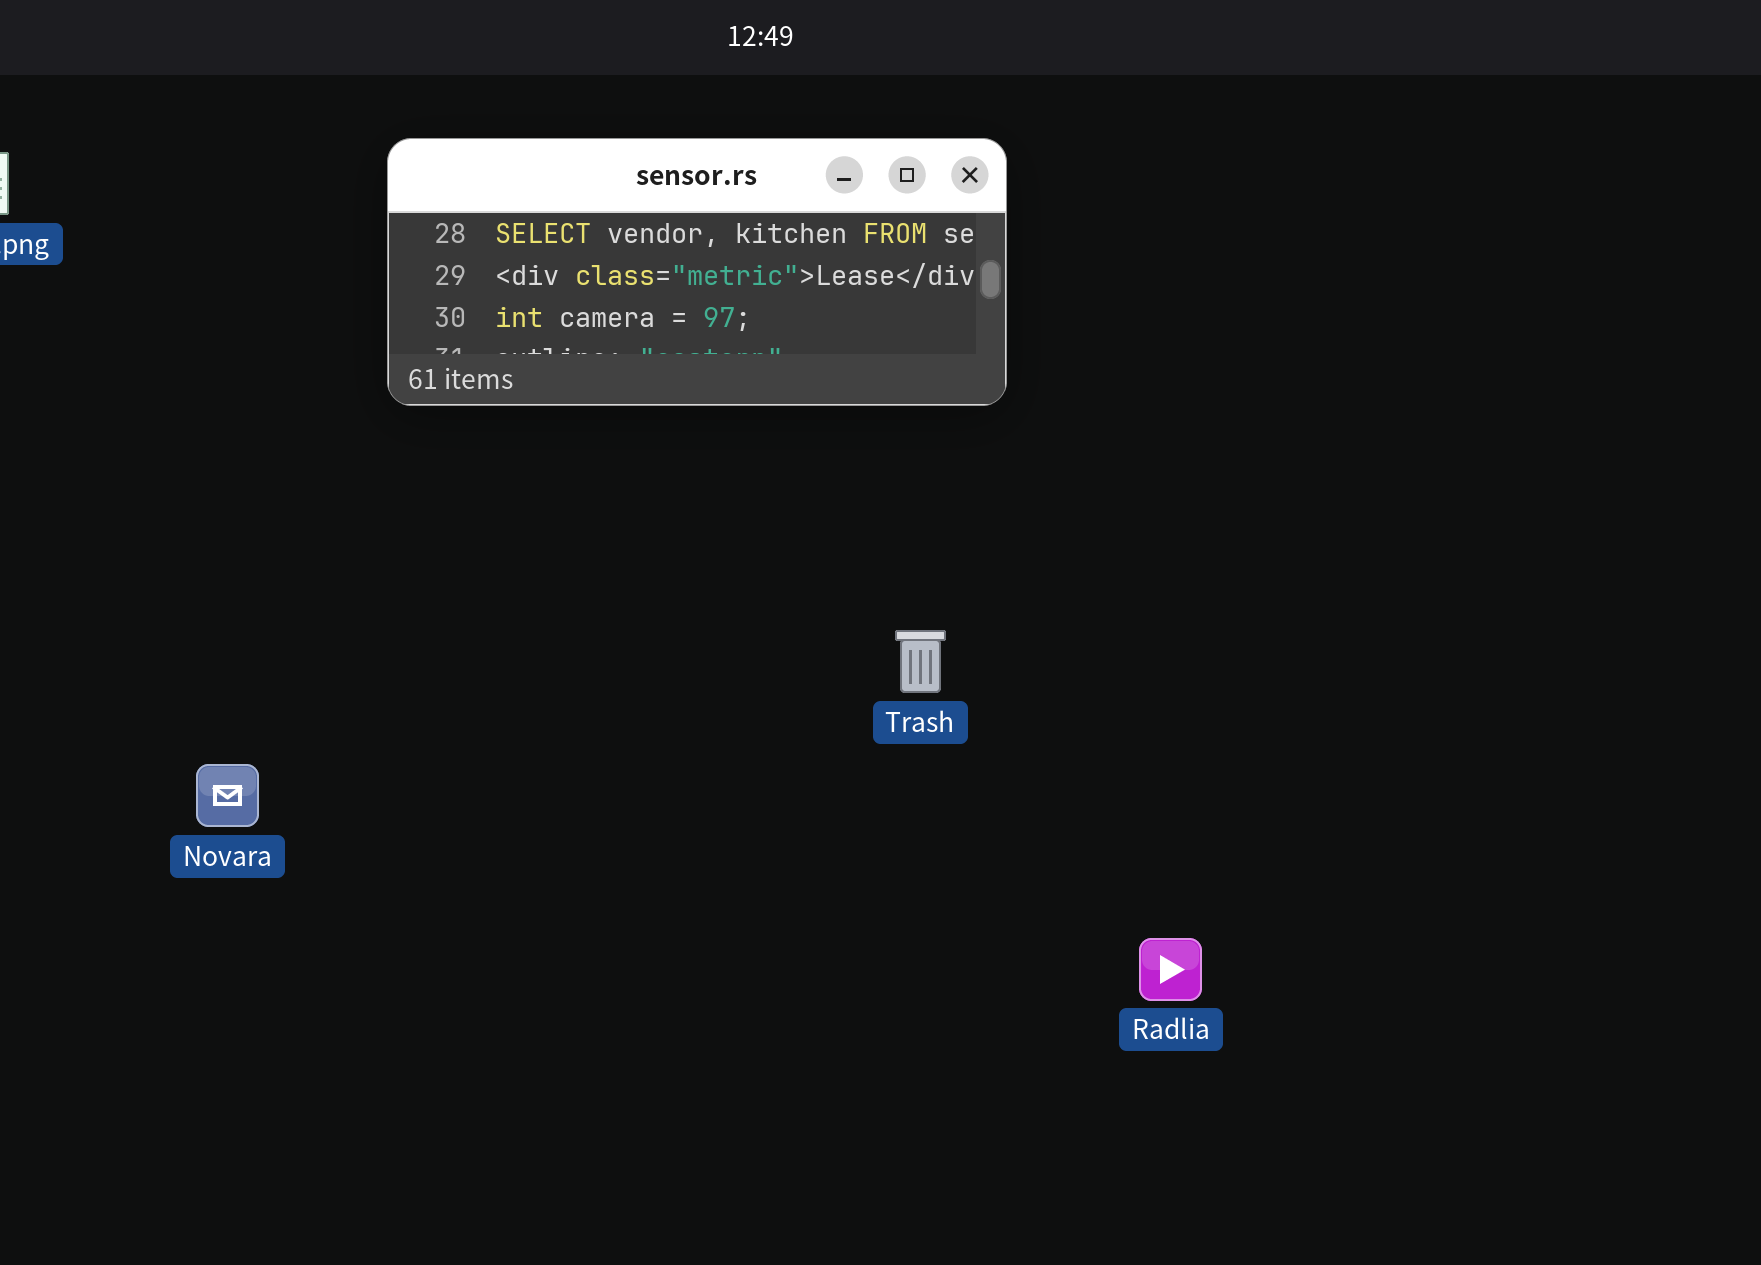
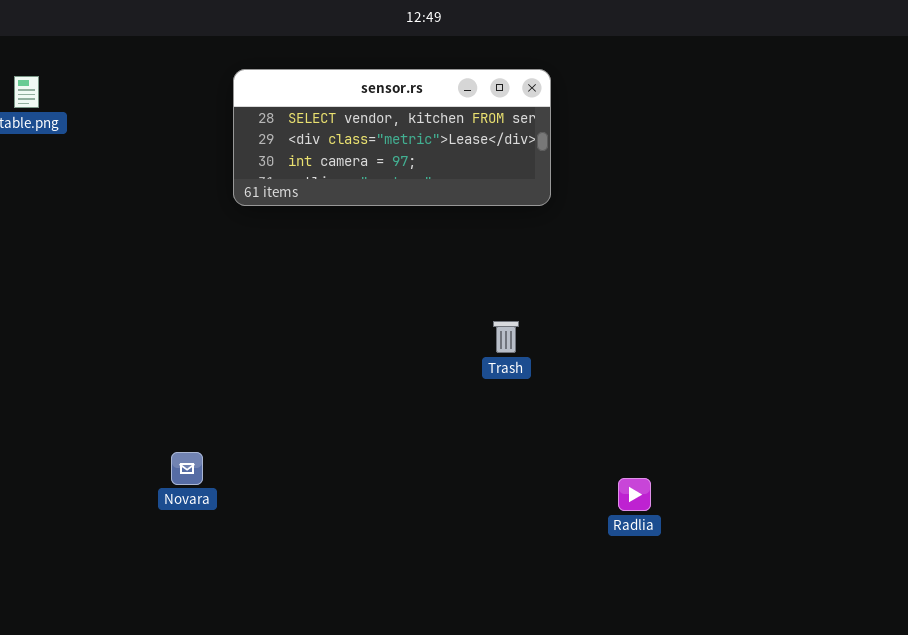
Novara: [196,764,259,827] -> [171,452,203,485], moved

